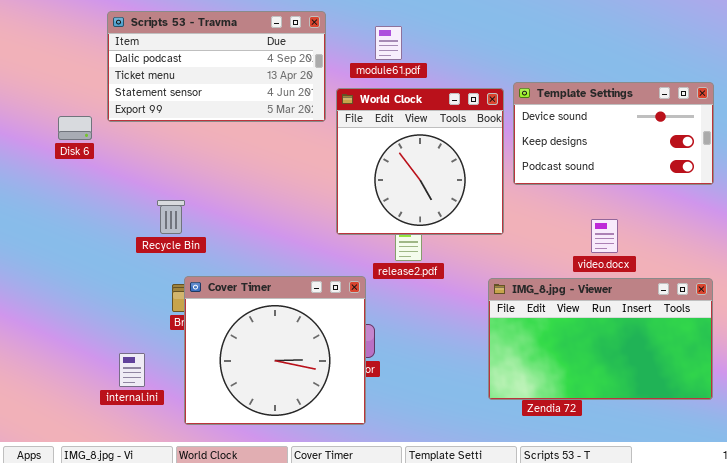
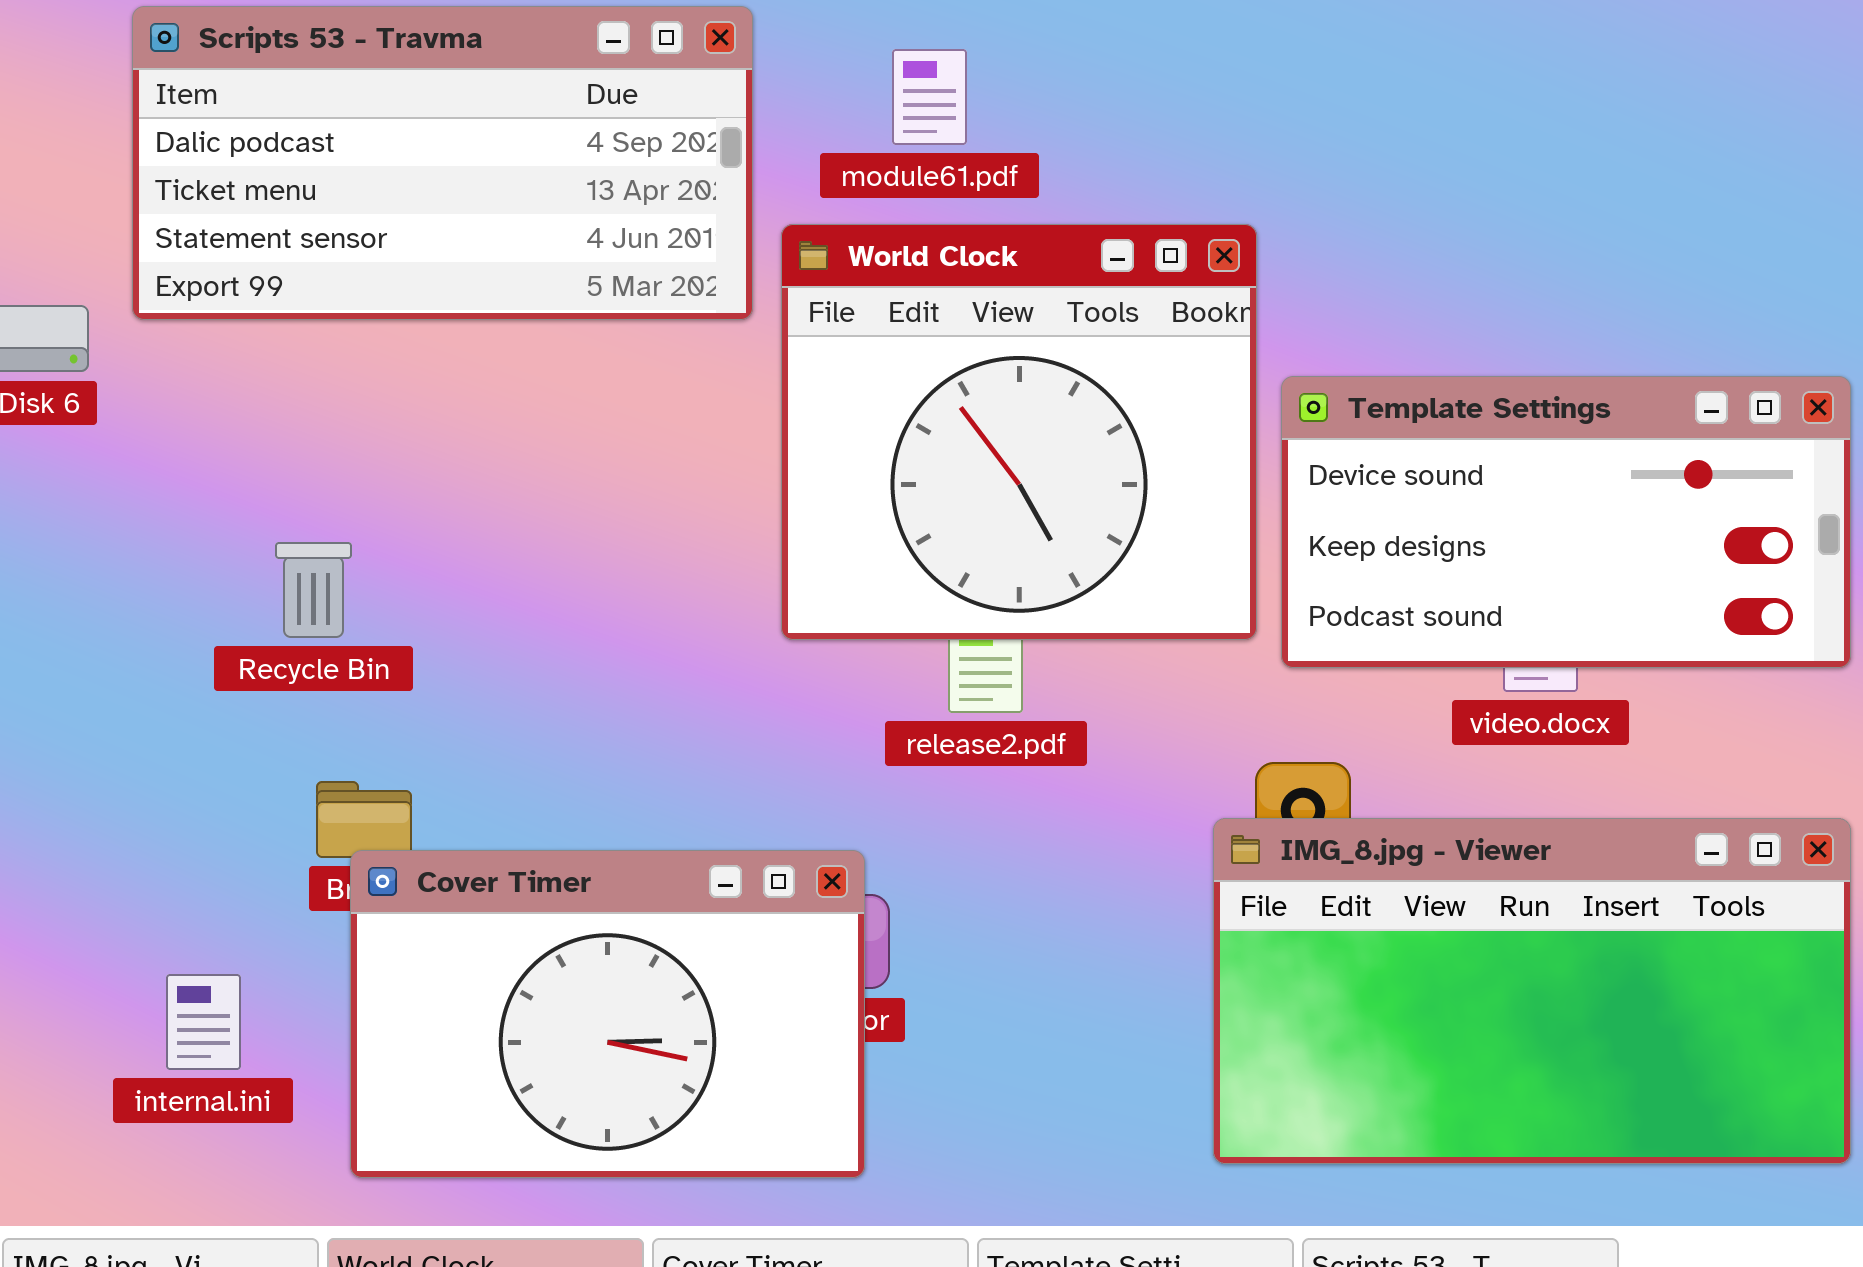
Template Settings: [513,82,714,185] -> [1281,376,1851,668], moved
Cover Timer: [184,276,366,425] -> [350,850,865,1178], resized
IMG_8.jpg - Viewer: [488,278,713,400] -> [1213,818,1851,1164], moved

